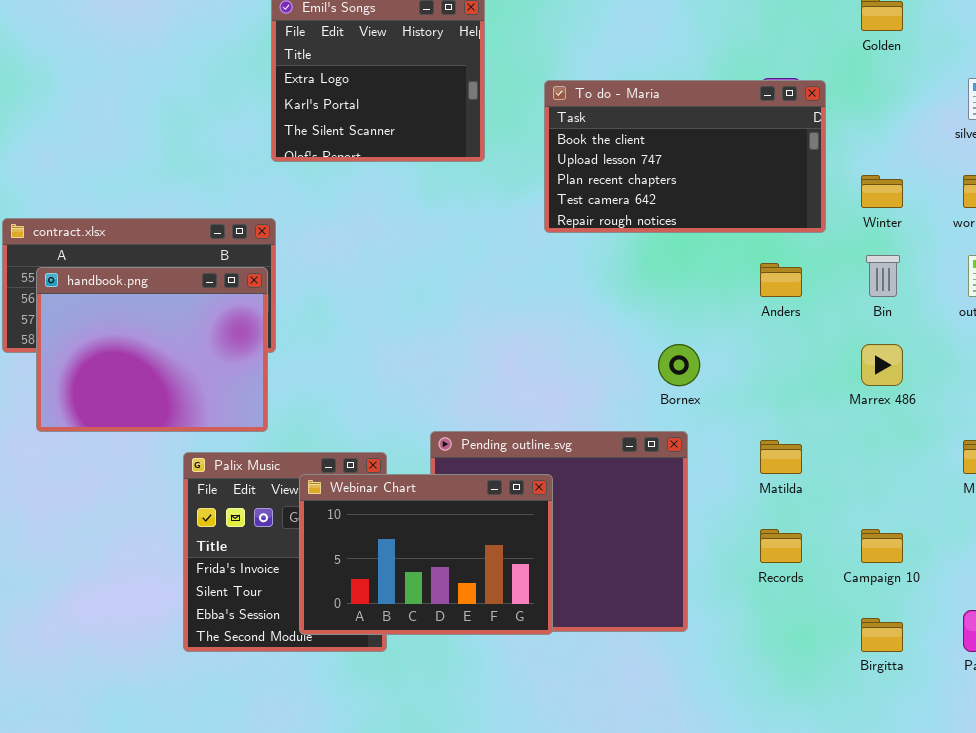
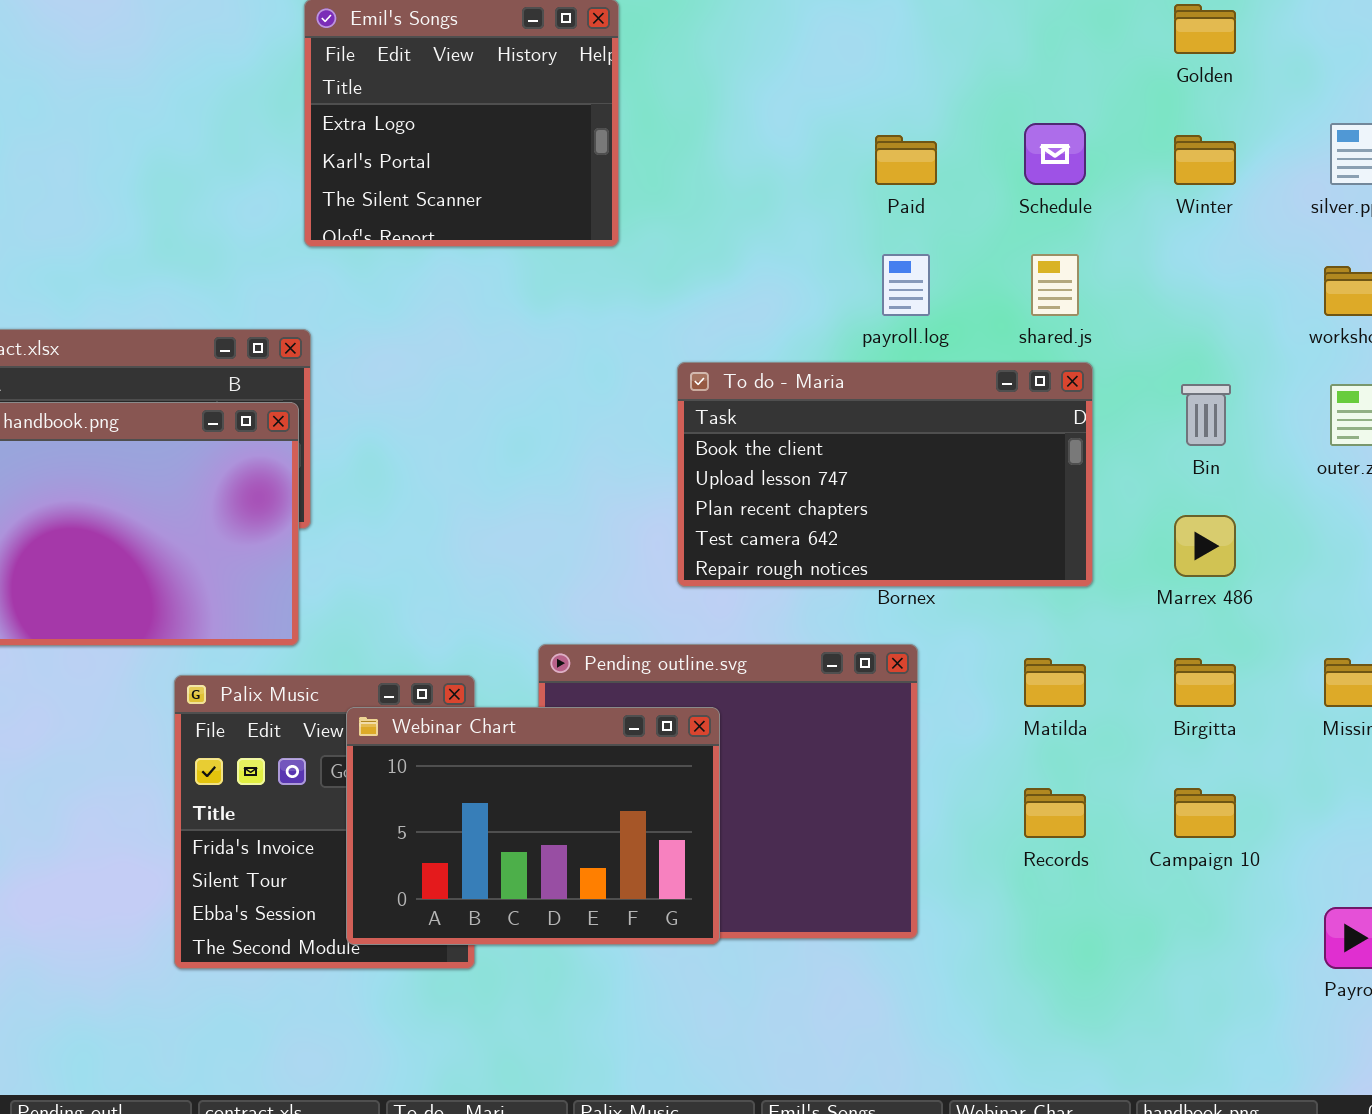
To do - Maria: [544,80,826,233] -> [677,362,1093,587], moved
Winter: [861,175,903,208] -> [1174,135,1236,185], moved
Birgitta: [861,618,903,652] -> [1174,658,1236,707], moved

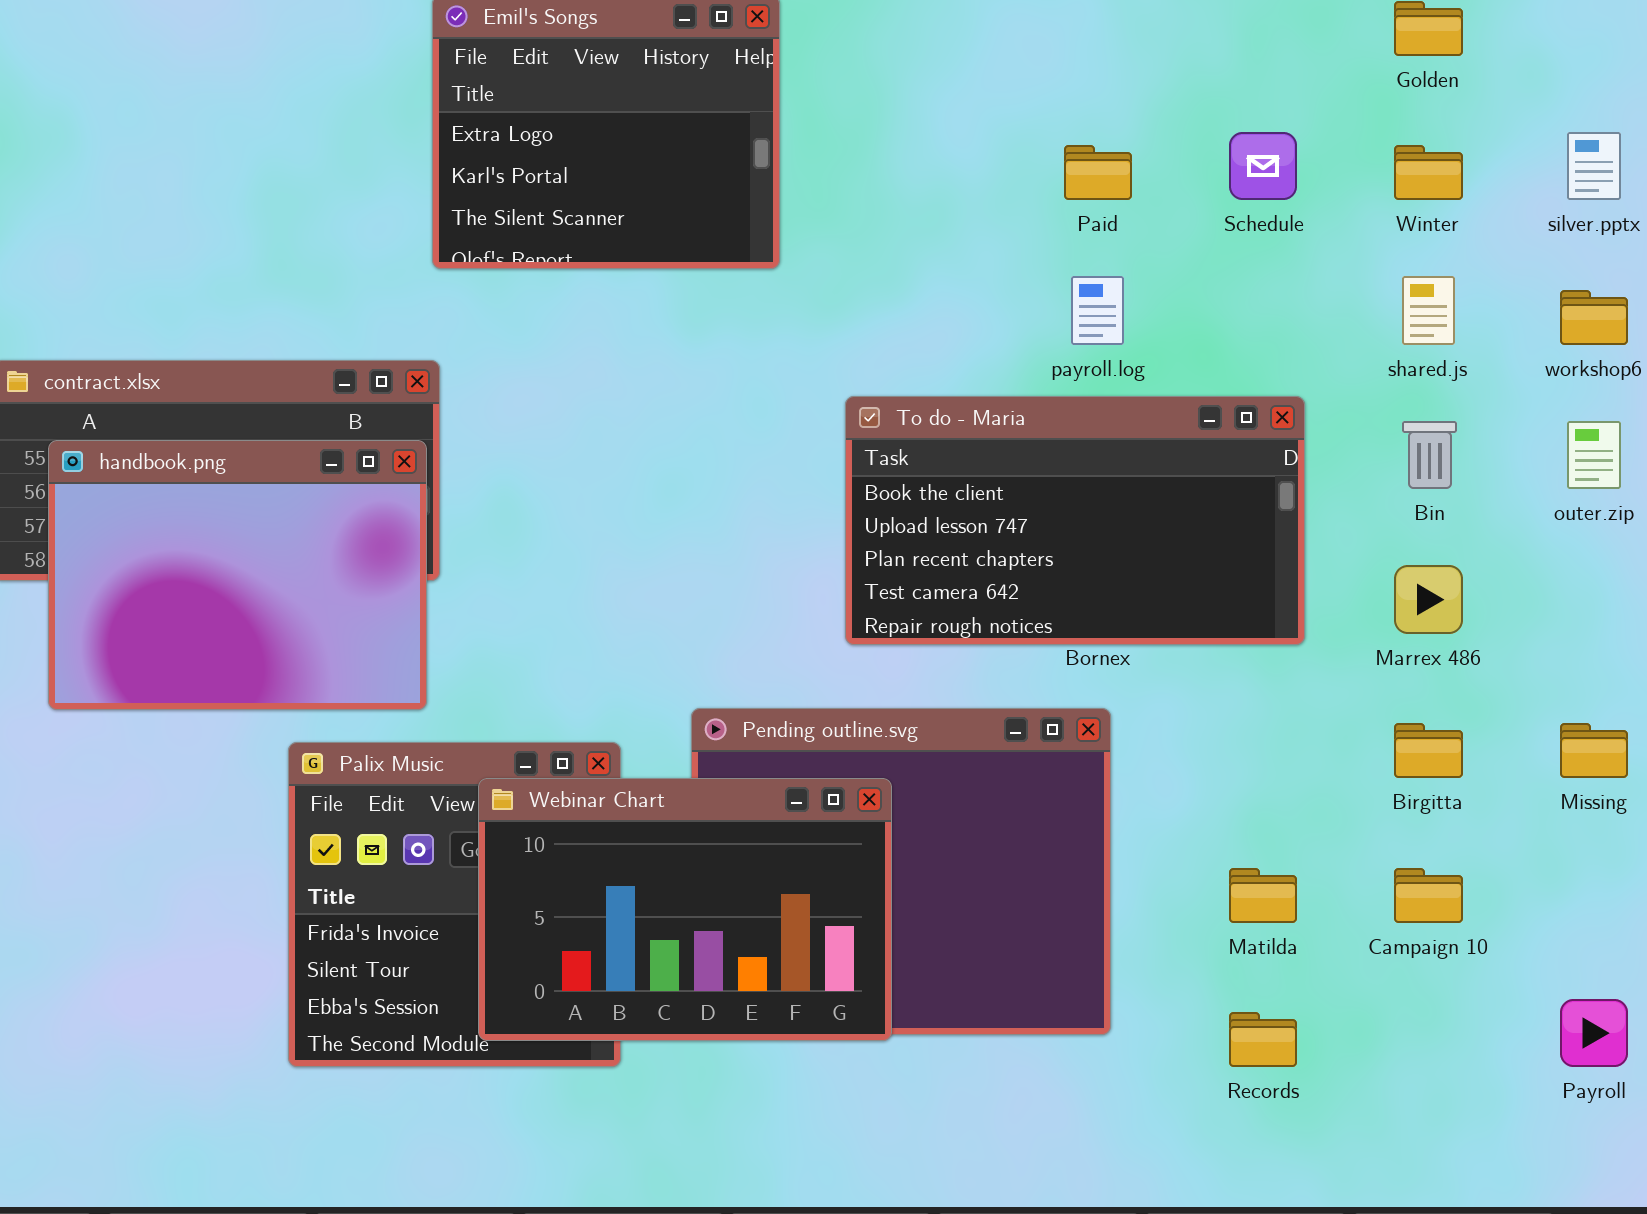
shared.js: [1031,254,1079,316] -> [1402,276,1455,345], moved
Matilda: [1024,658,1086,707] -> [1229,868,1297,923], moved
Records: [1024,788,1086,838] -> [1229,1012,1297,1067], moved

